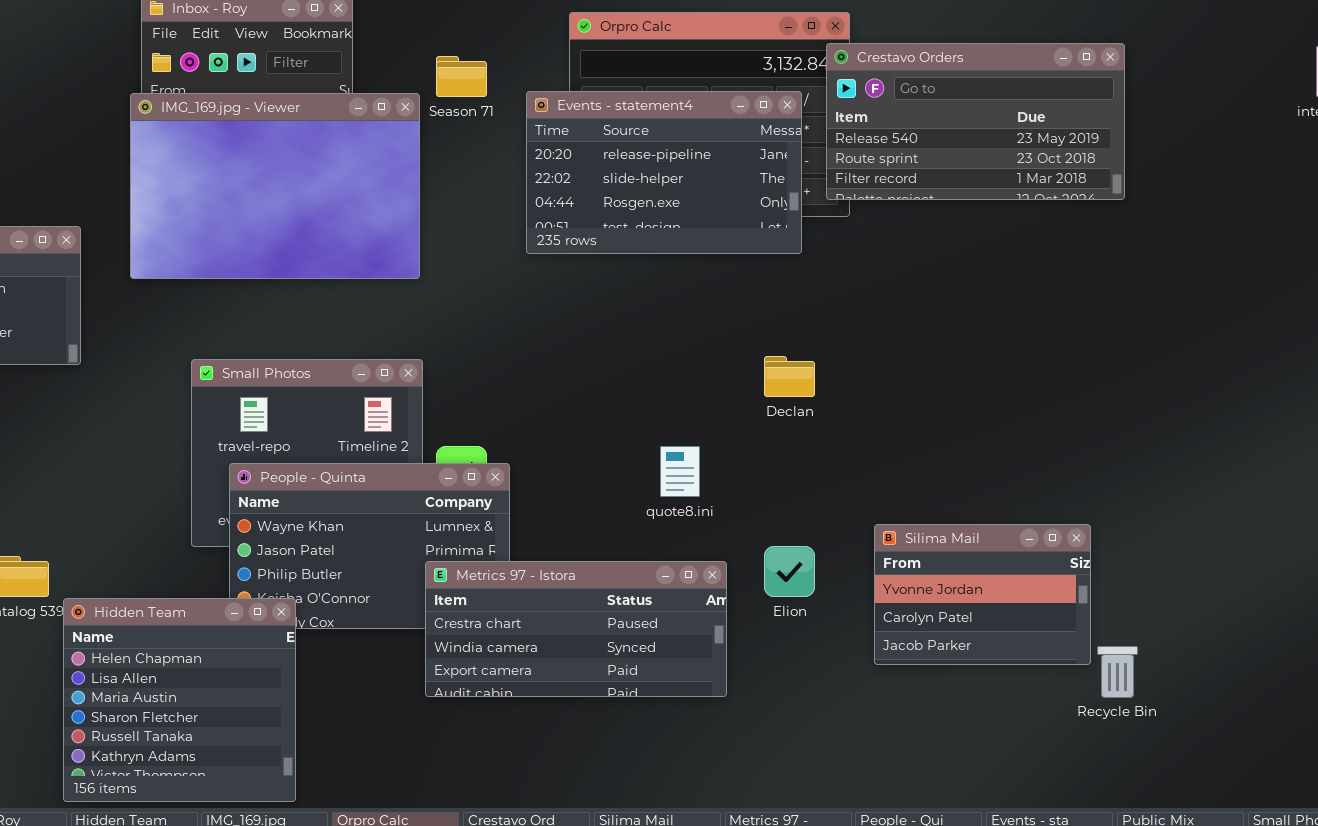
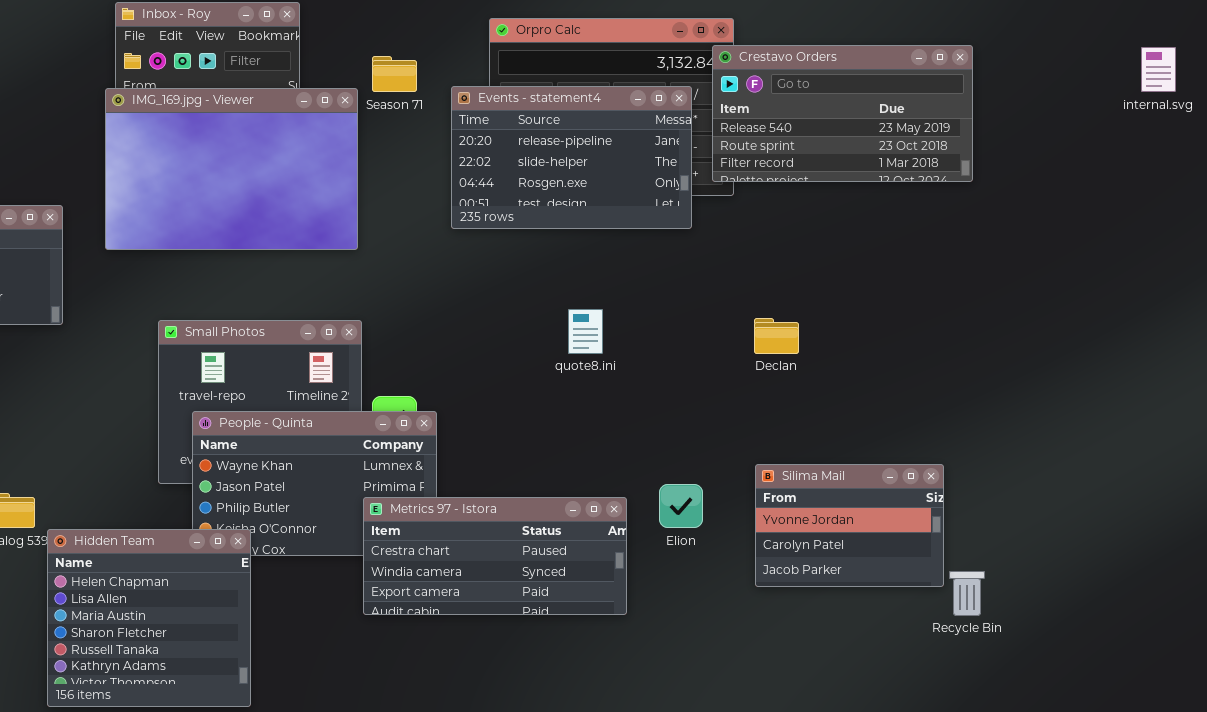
Declan: [764,356,815,397] -> [754,318,799,354], moved
quote8.ini: [660,446,700,497] -> [568,309,603,354], moved

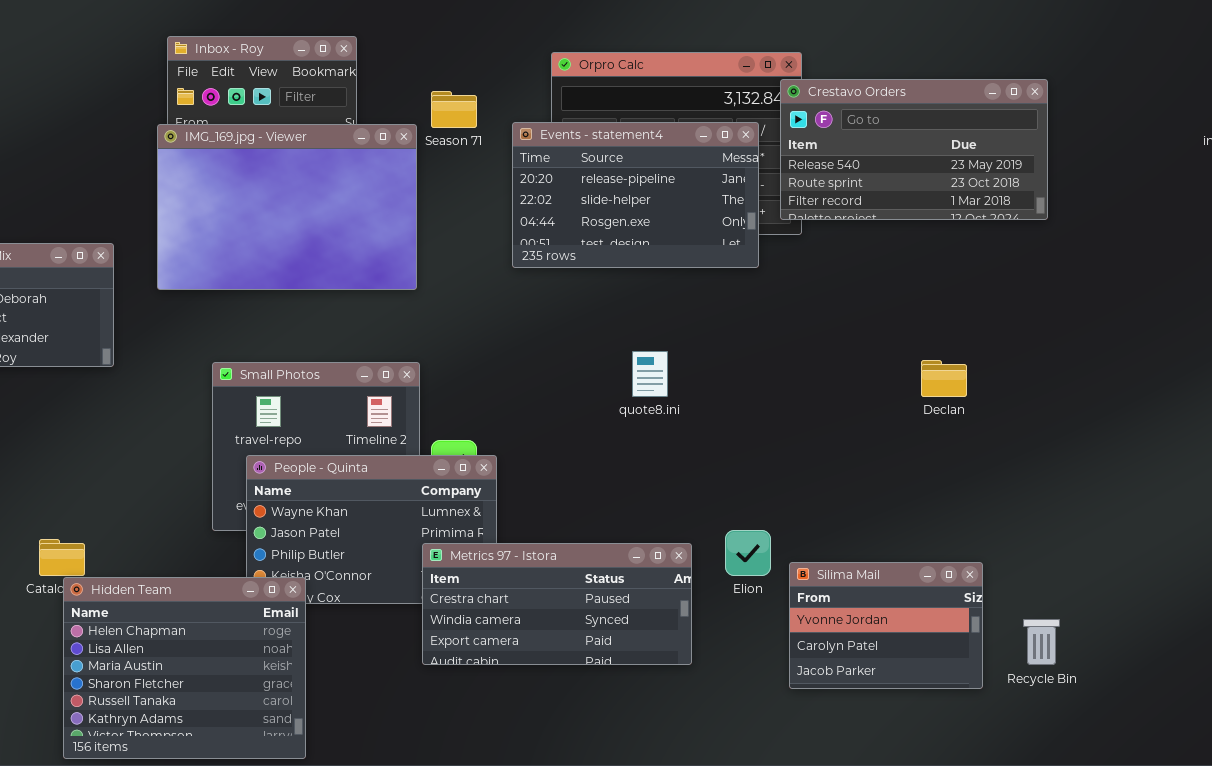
Declan: [754,318,799,354] -> [921,360,967,397], moved
Silima Mail: [755,464,944,587] -> [789,562,983,689], moved
Hidden Team: [47,529,251,707] -> [63,577,306,759], resized

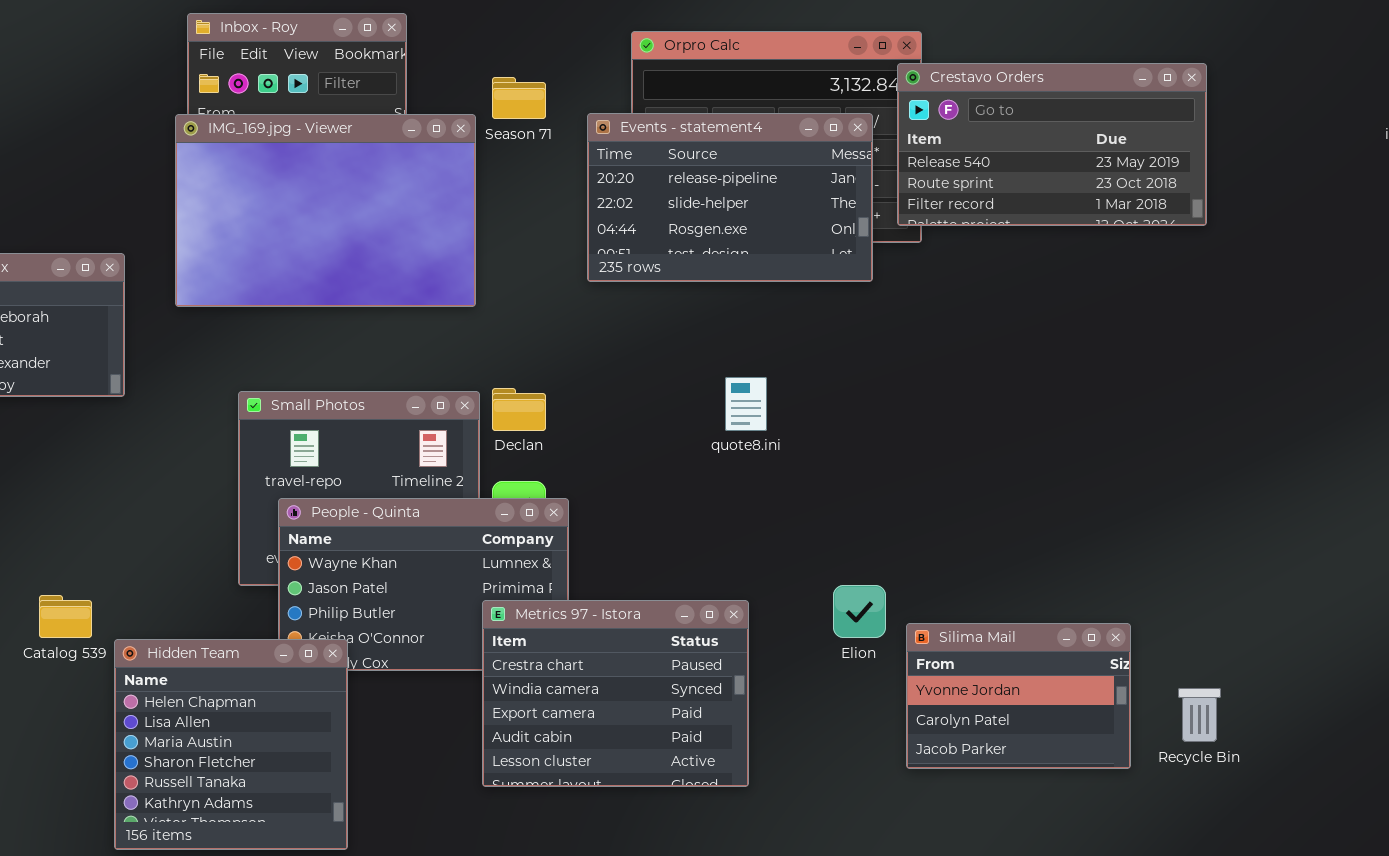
Declan: [921,360,967,397] -> [492,388,546,431], moved
Metrics 97 - Istora: [422,543,692,665] -> [482,600,749,787], resized
Hidden Team: [63,577,306,759] -> [114,639,348,850], resized

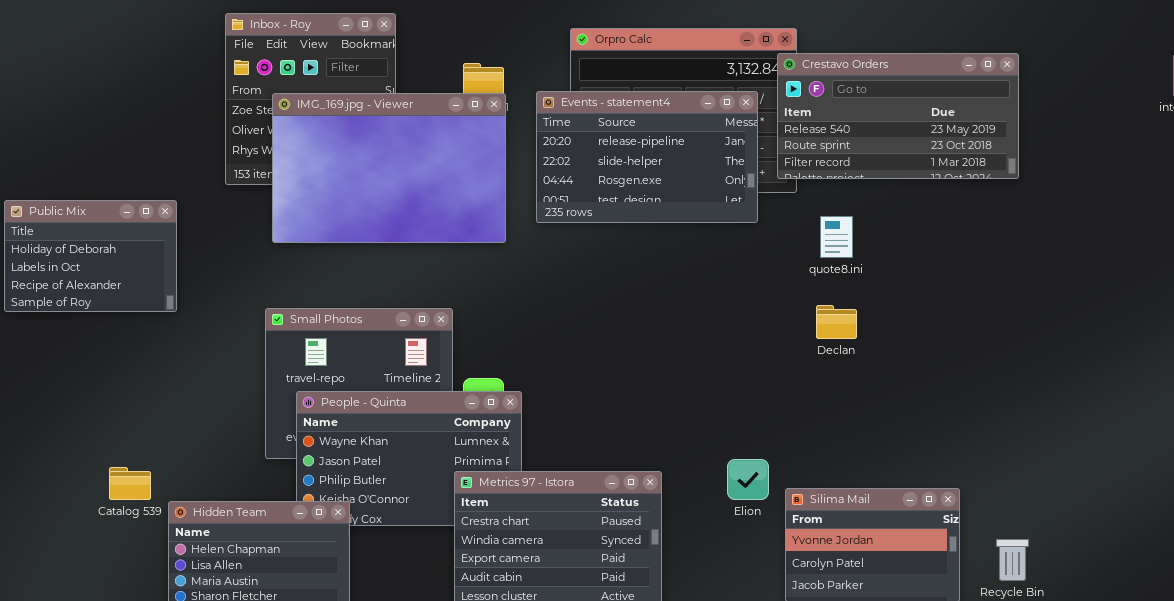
IMG_169.jpg - Viewer: [175,114,476,307] -> [272,93,506,243], moved
quote8.ini: [725,377,767,431] -> [820,216,853,258], moved
Declan: [492,388,546,431] -> [816,305,857,339], moved

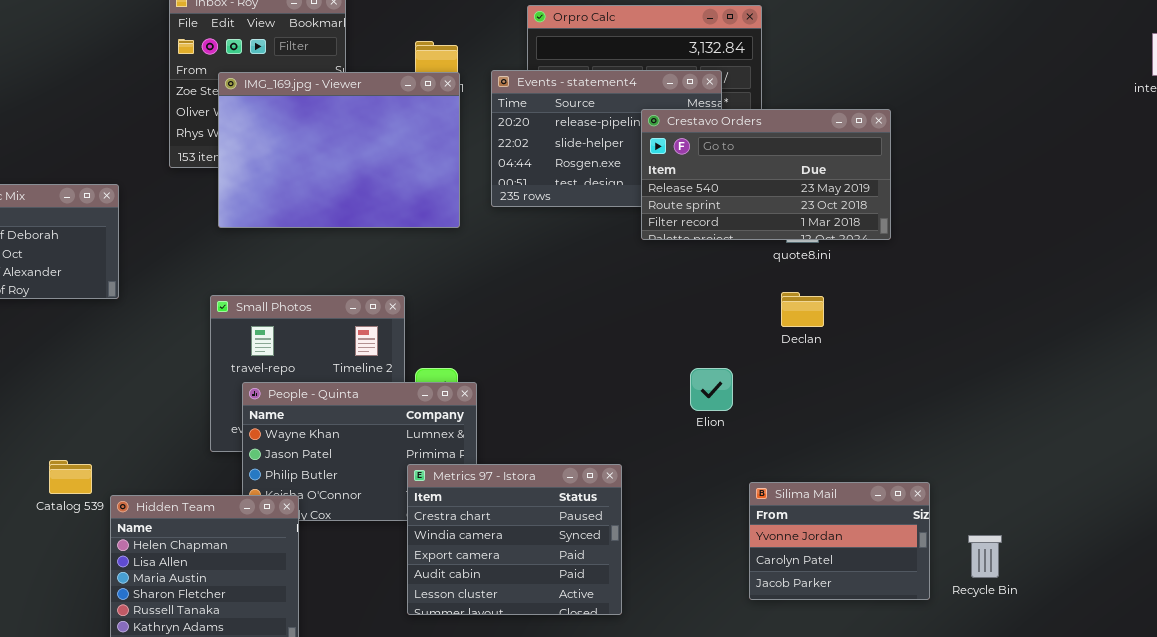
Crestavo Orders: [777,53,1019,179] -> [641,109,891,240], moved
Elion: [727,459,769,500] -> [690,368,733,411], moved

